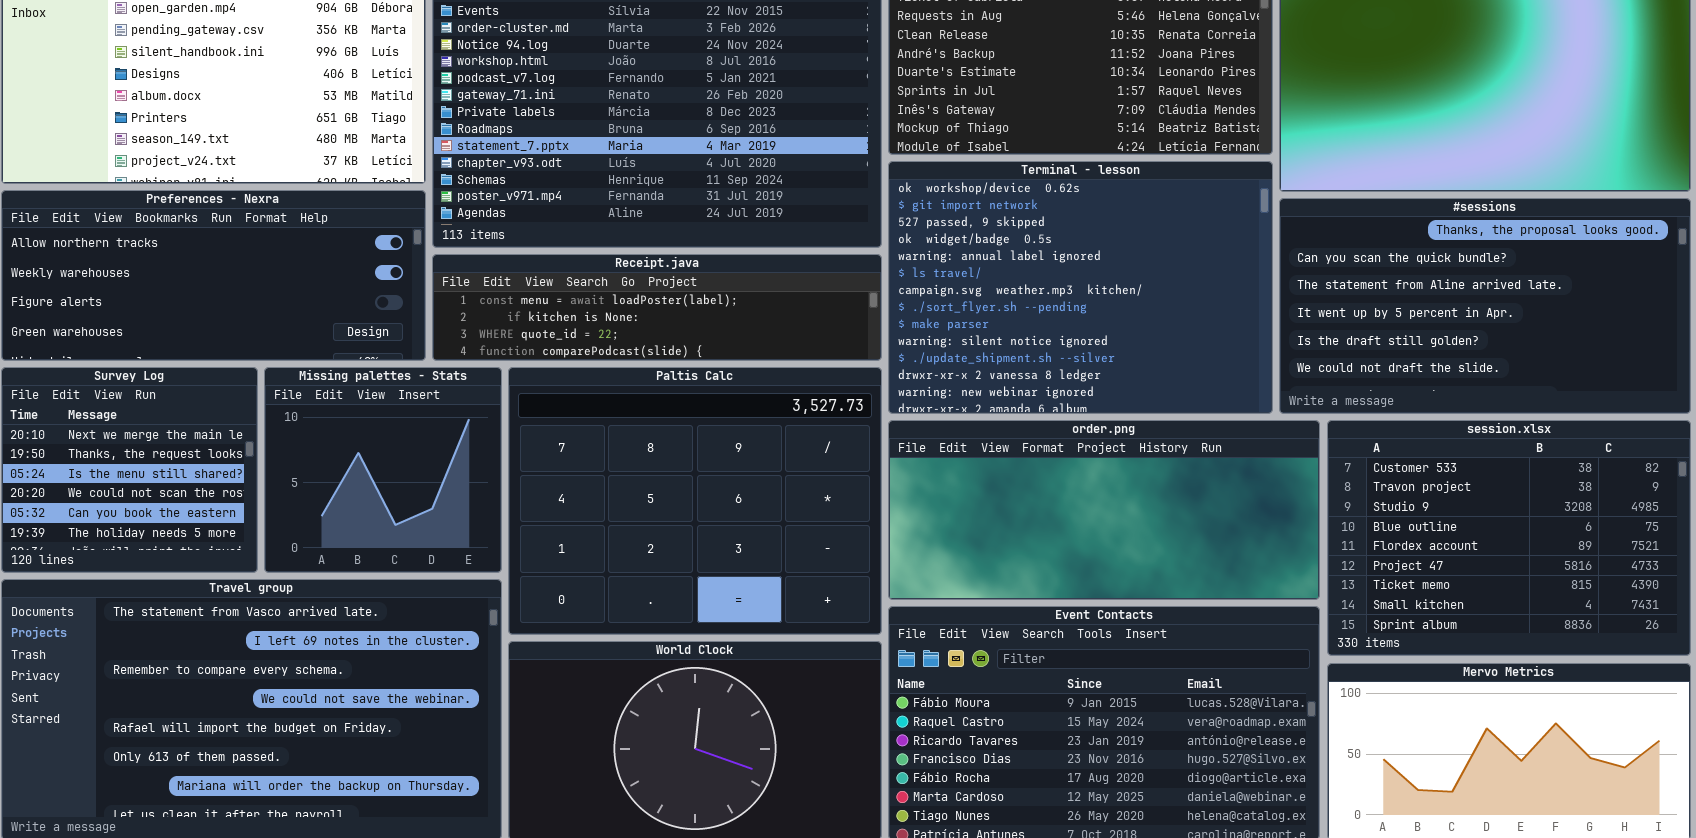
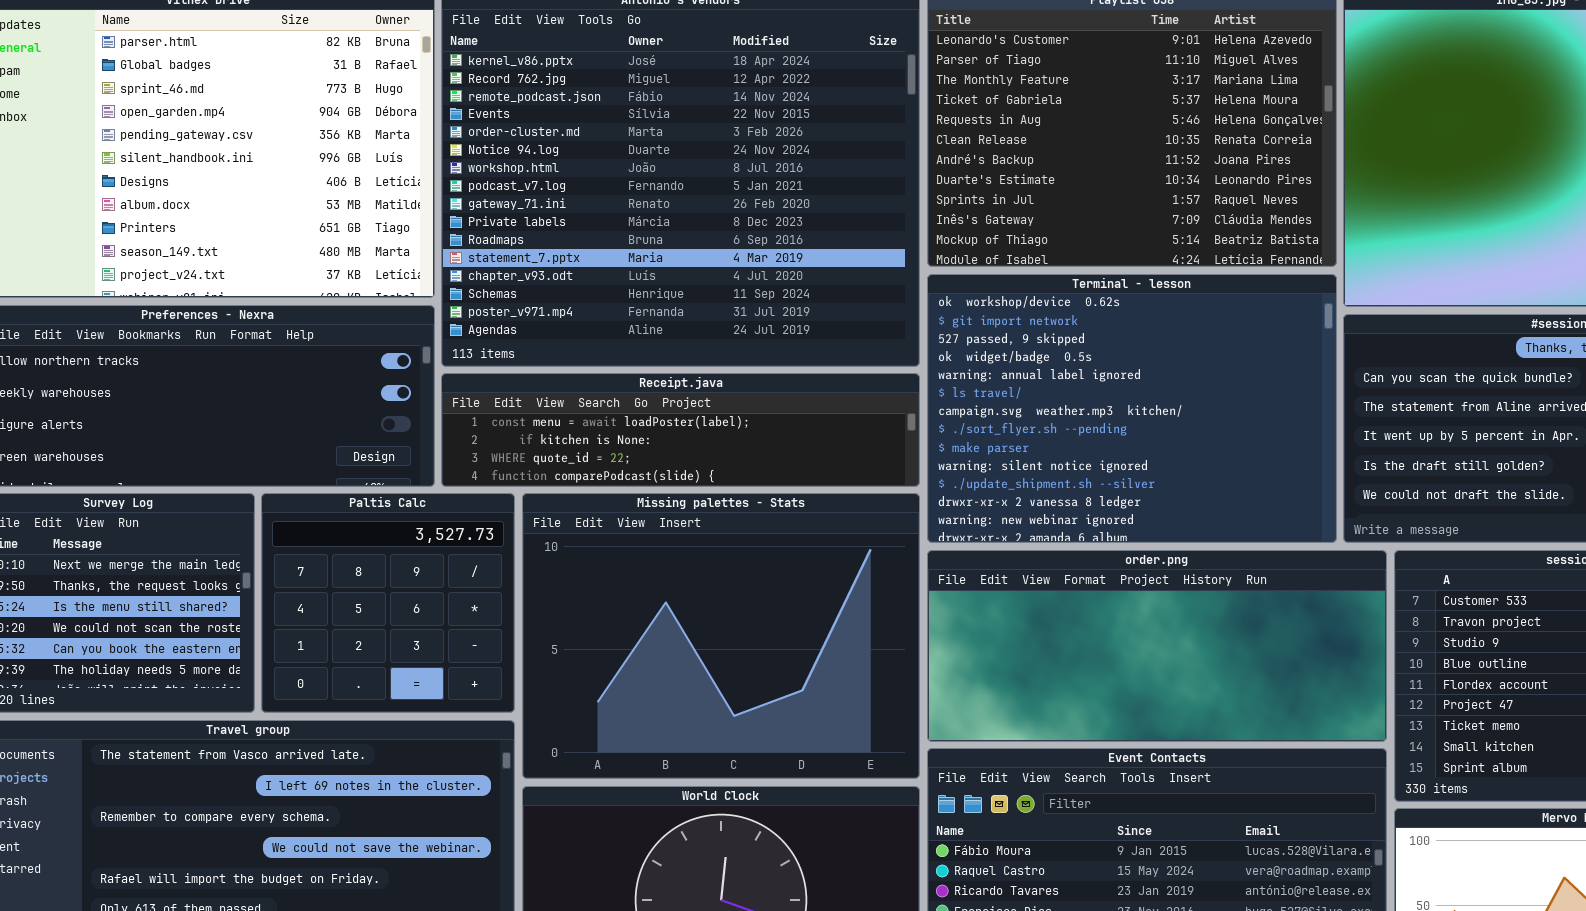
Missing palettes - Stats: [264,367,502,573] -> [522,493,920,779], moved, resized
Paltis Calc: [508,367,882,635] -> [261,493,515,713], moved, resized

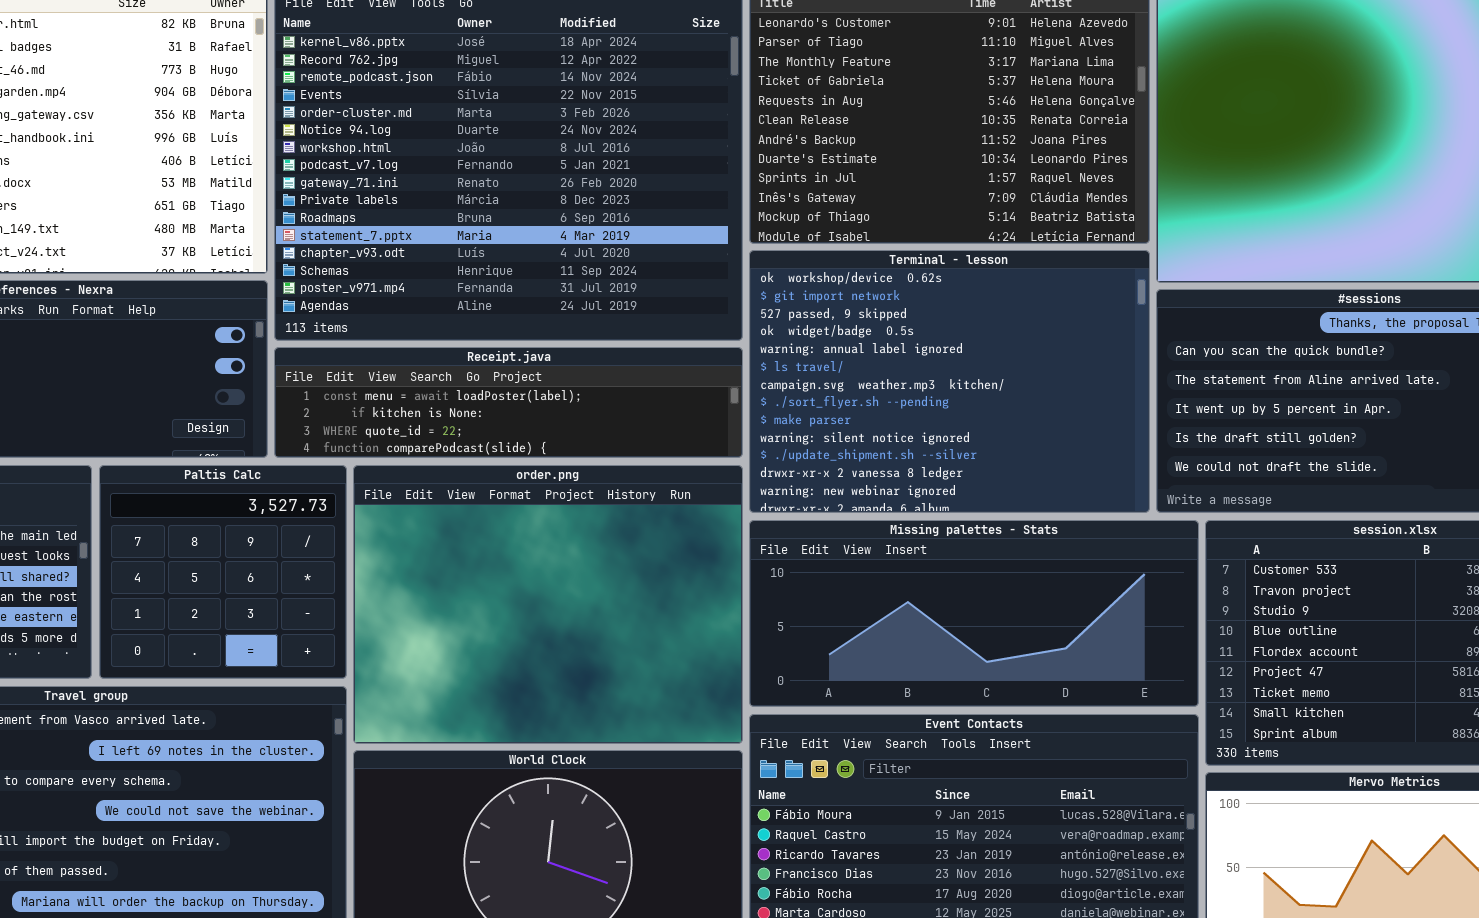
Missing palettes - Stats: [522,493,920,779] -> [749,520,1199,707], moved, resized
order.png: [927,550,1387,742] -> [353,465,743,744], moved, resized

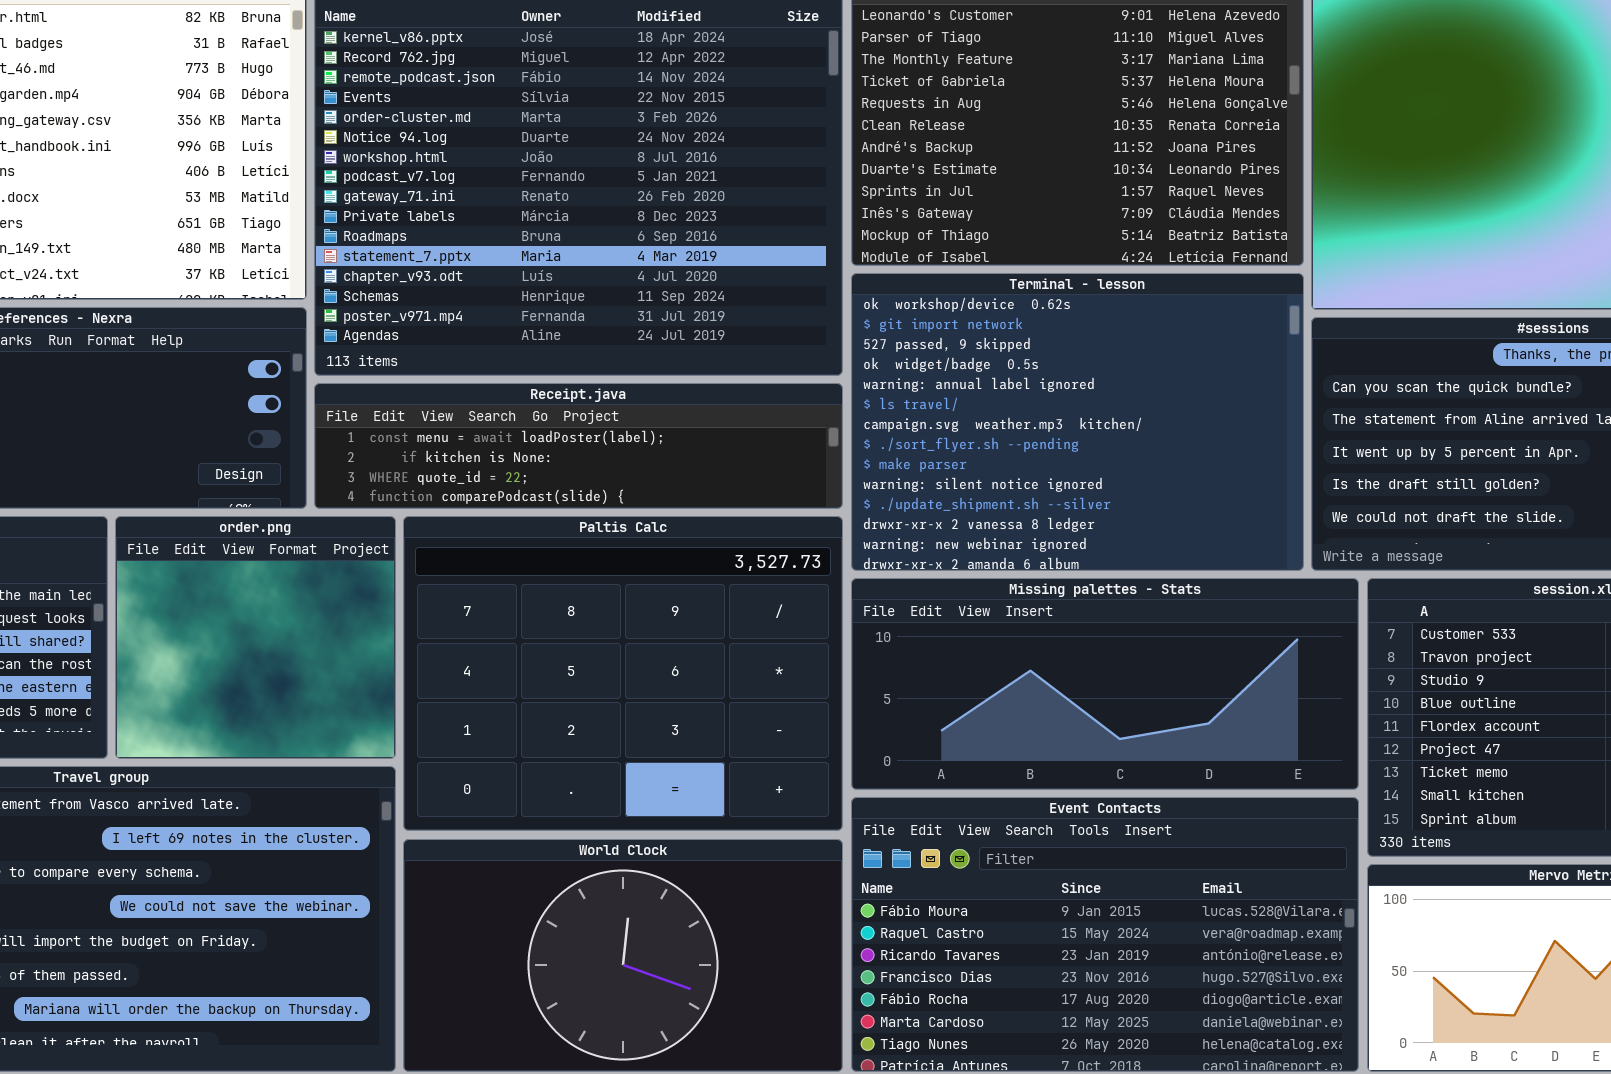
Paltis Calc: [99,465,347,679] -> [403,516,843,831], moved, resized
order.png: [353,465,743,744] -> [115,516,396,759], moved, resized

